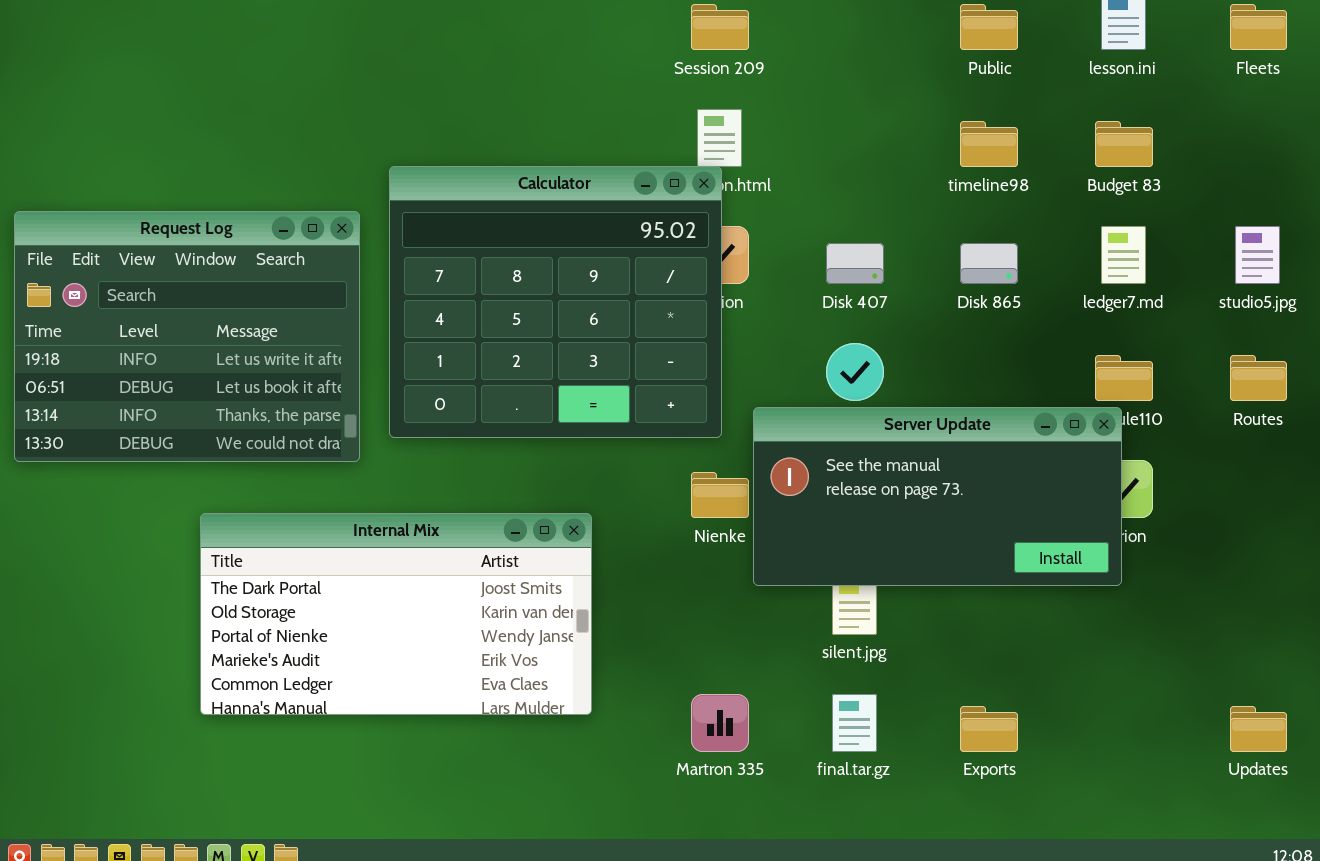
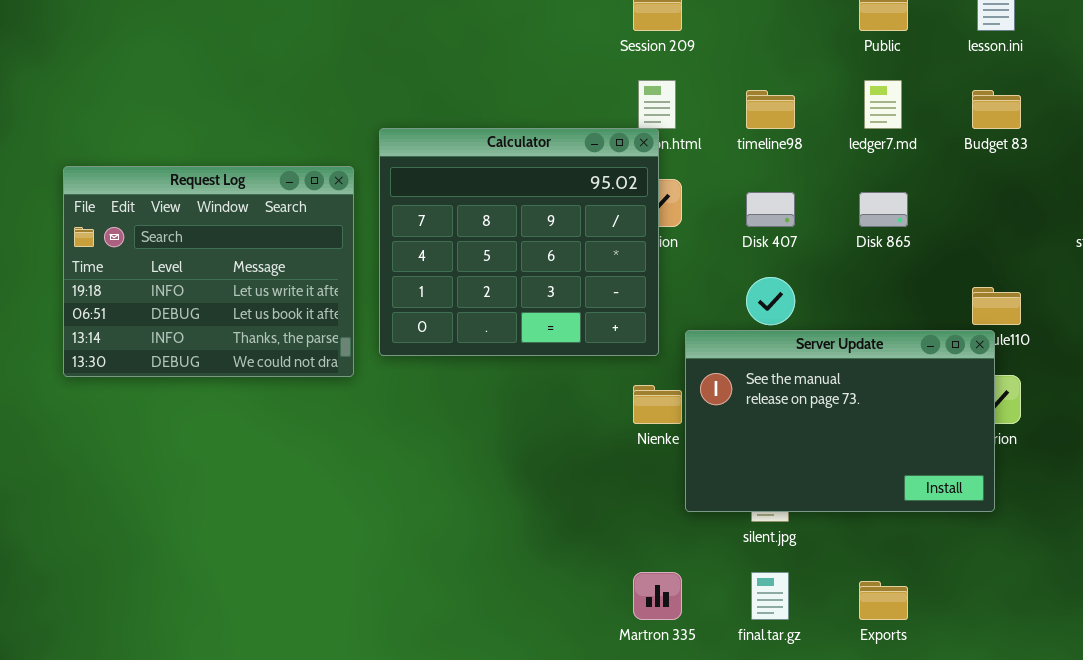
timeline98: [960,121,1018,167] -> [746,90,795,129], moved
ledger7.md: [1101,226,1146,284] -> [864,80,902,129], moved
Server Update: [753,407,1122,586] -> [685,330,995,512], resized
Internal Mix: [200,513,592,715] -> none, closed

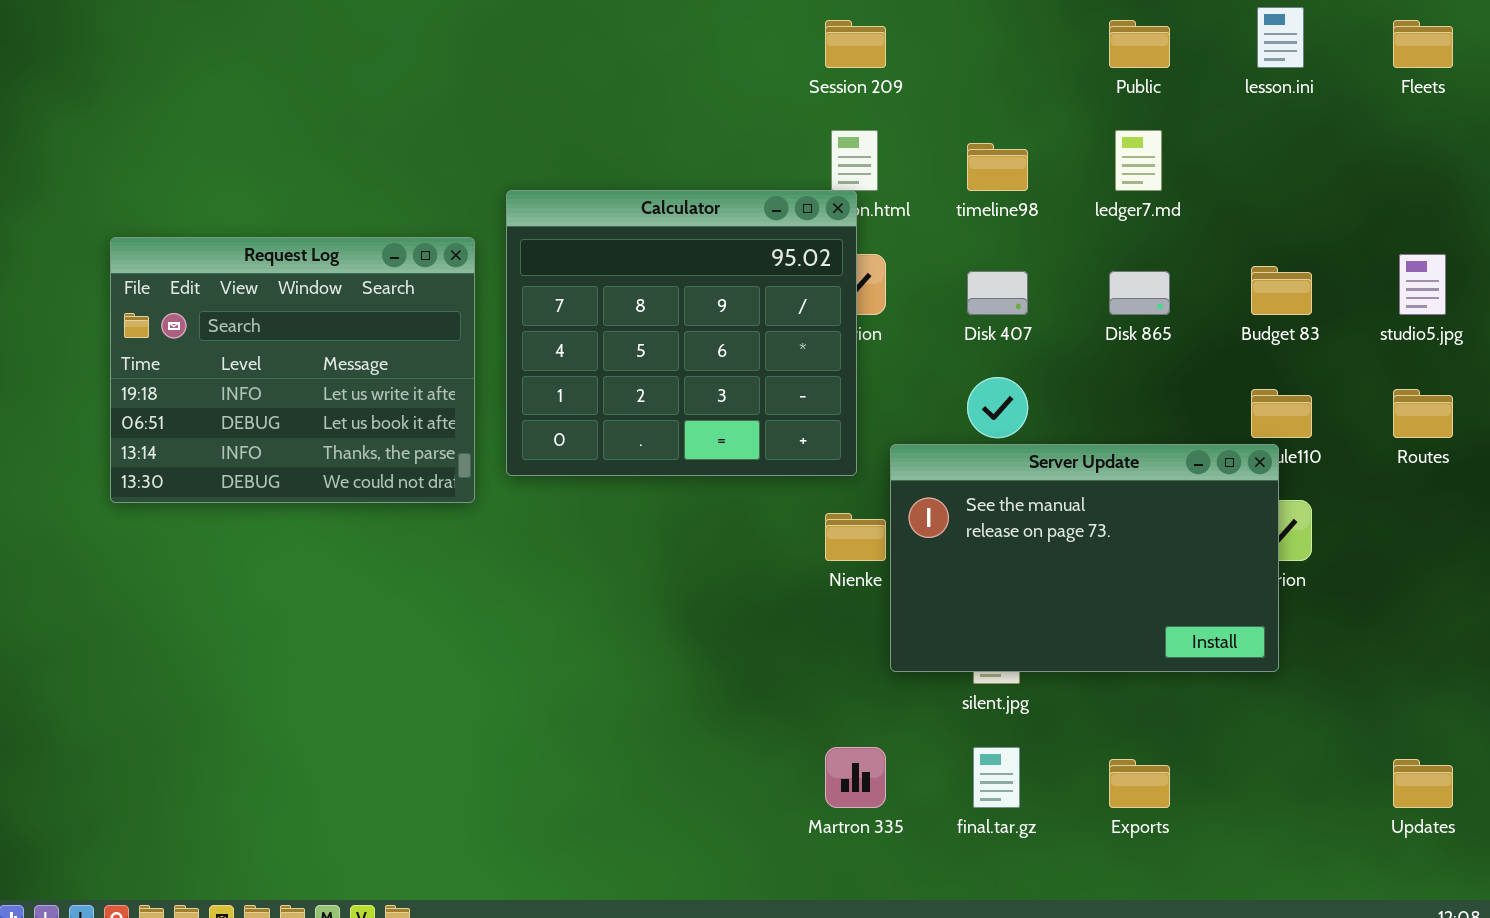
Budget 83: [972,90,1021,129] -> [1251,266,1312,315], moved

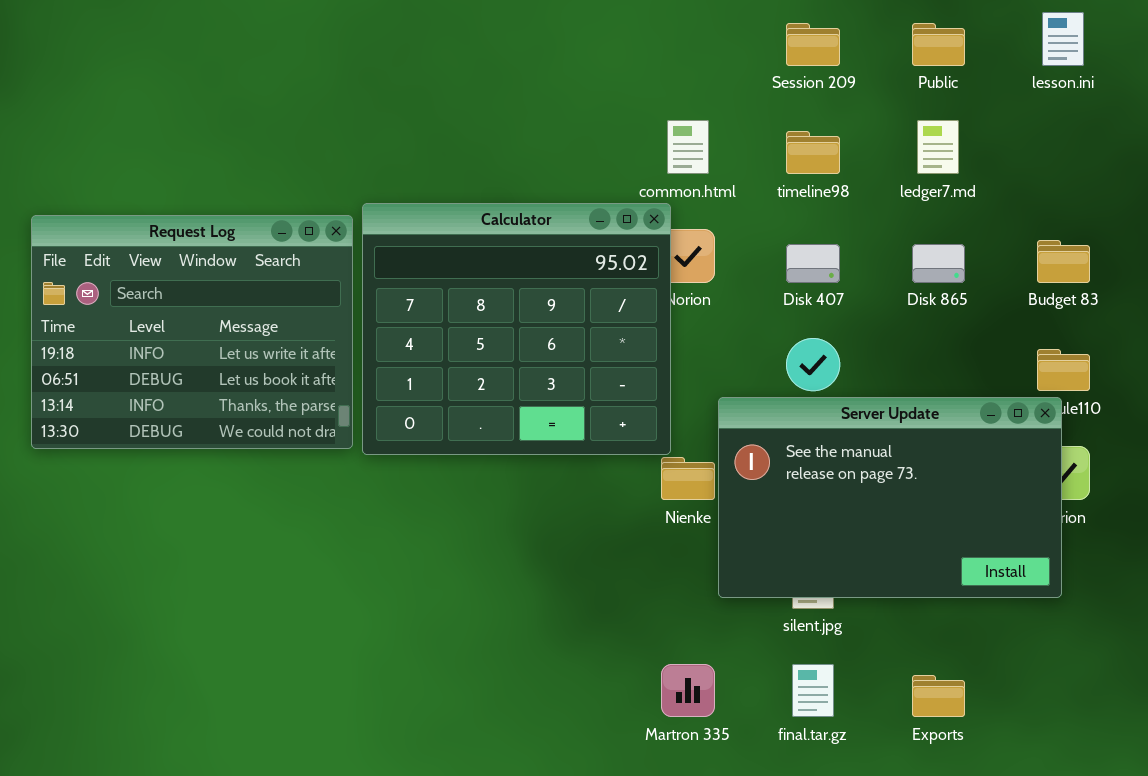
Session 209: [825,20,886,68] -> [786,23,840,66], moved
Calculator: [506,190,857,476] -> [362,203,671,455], moved

